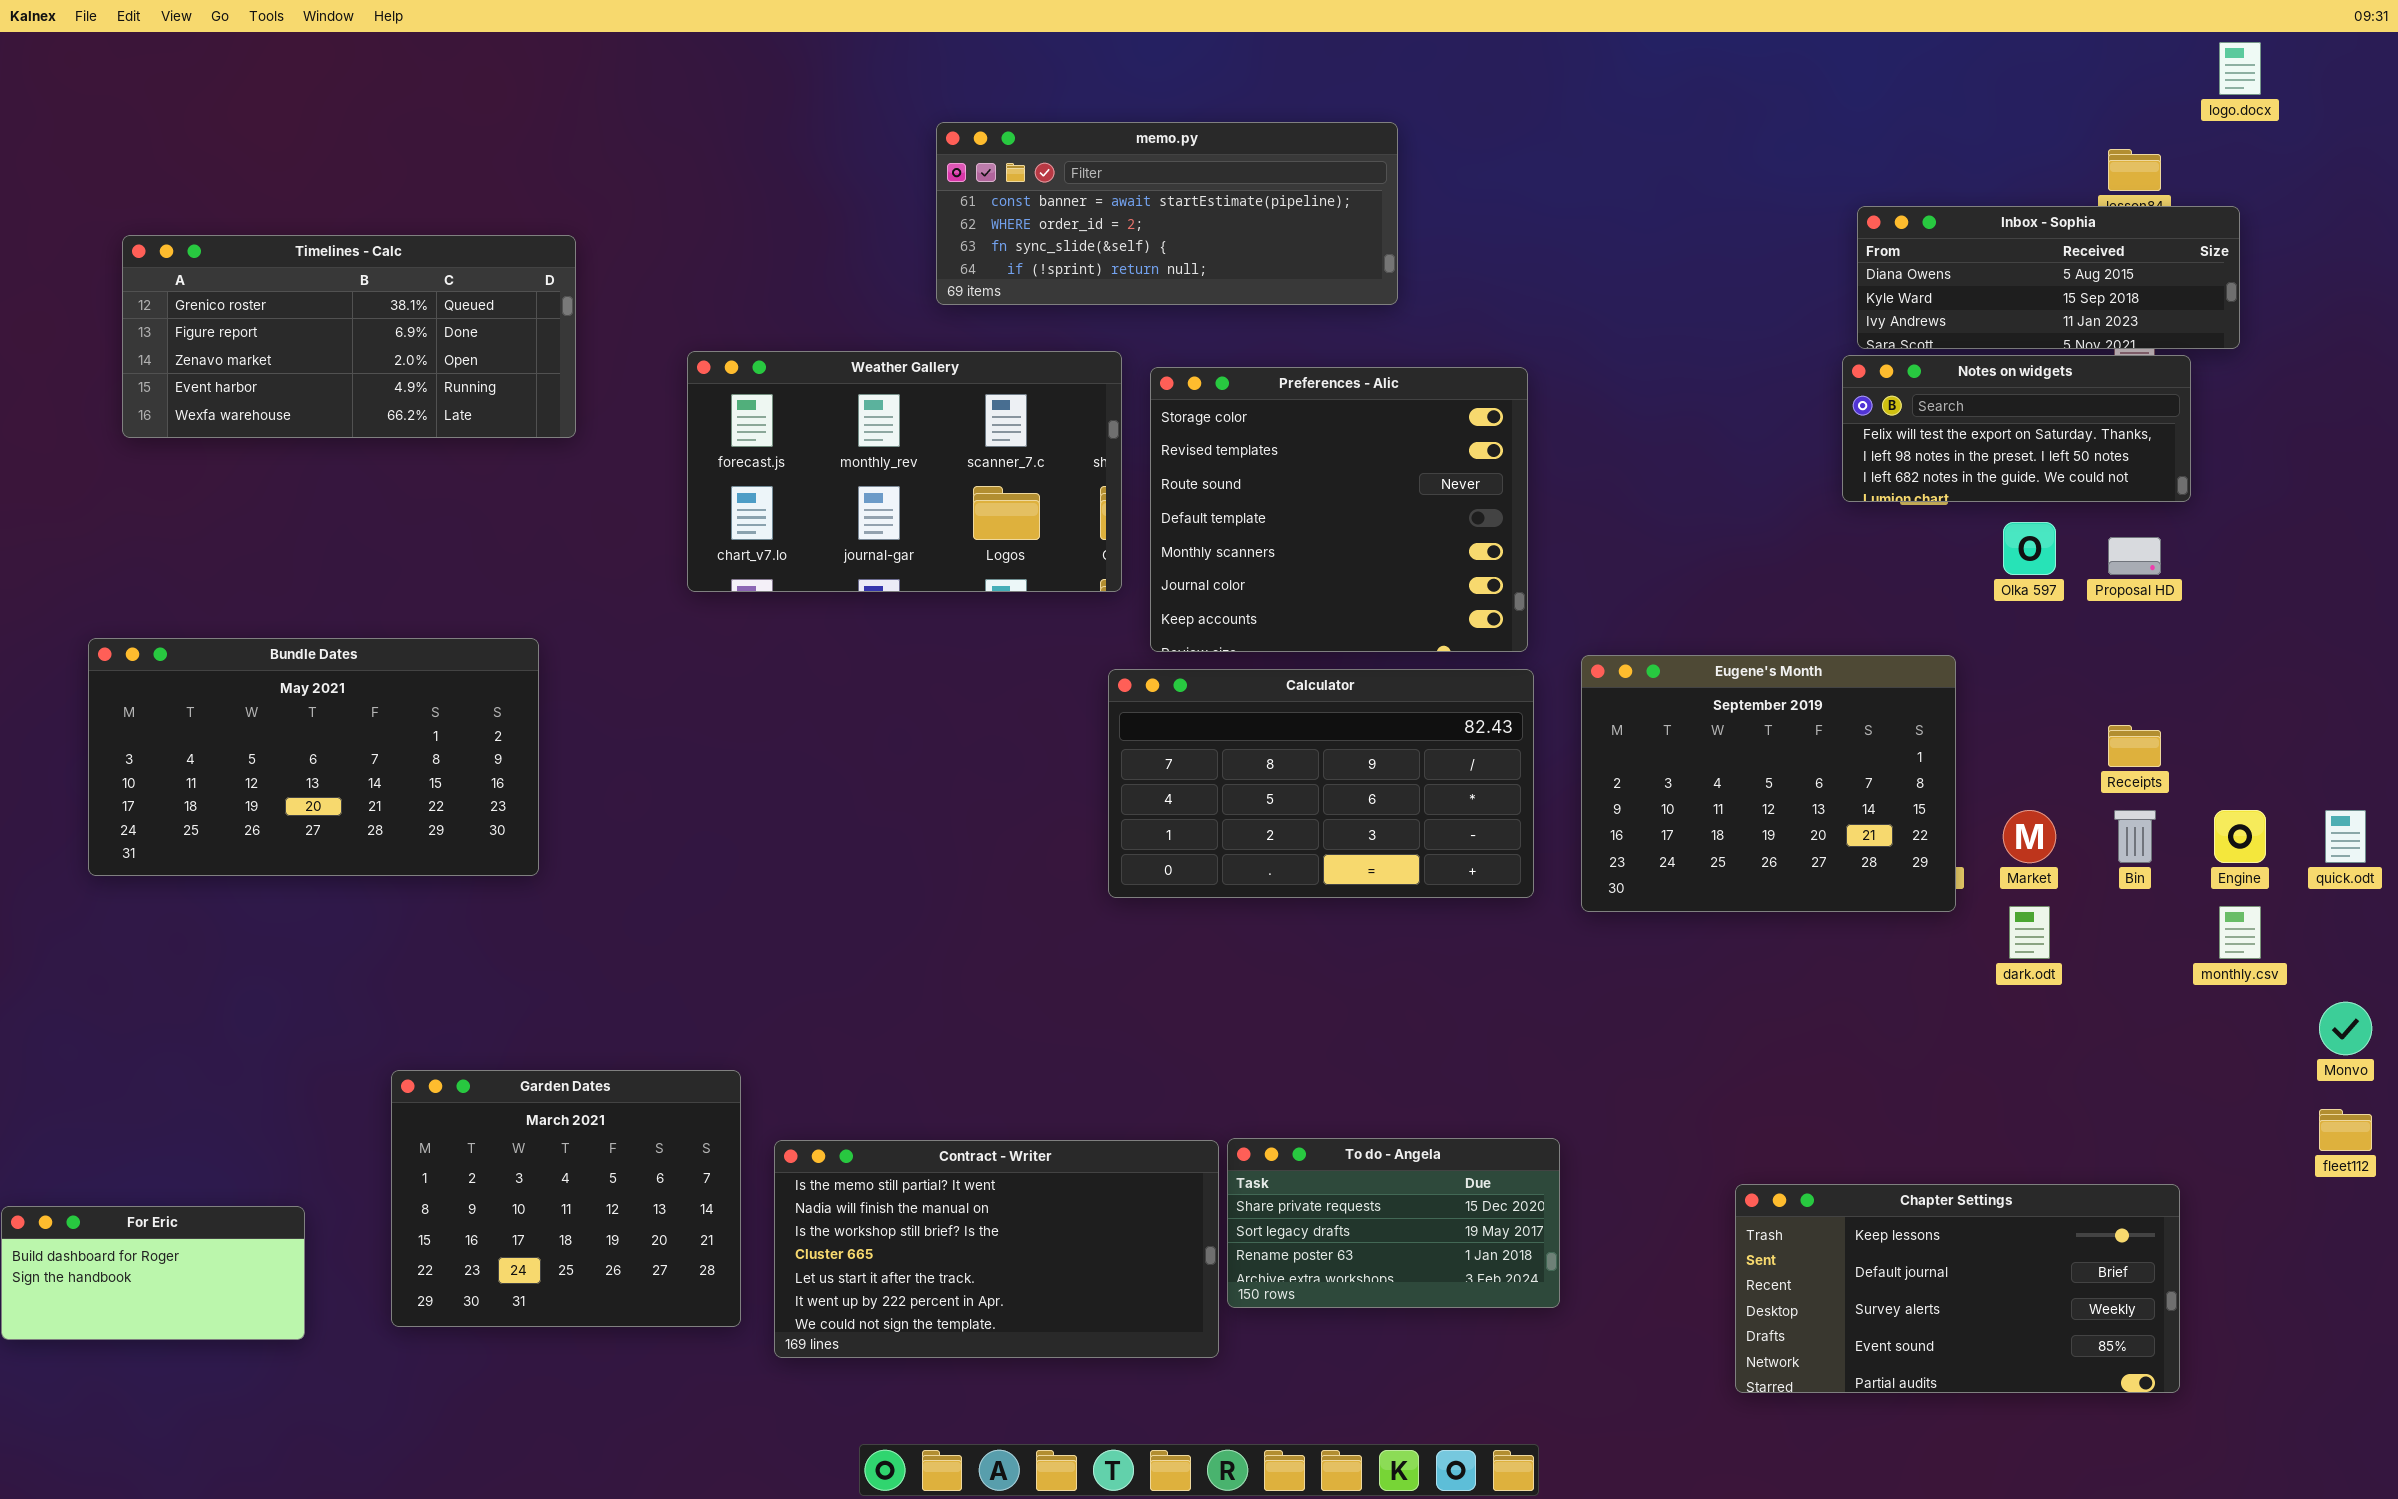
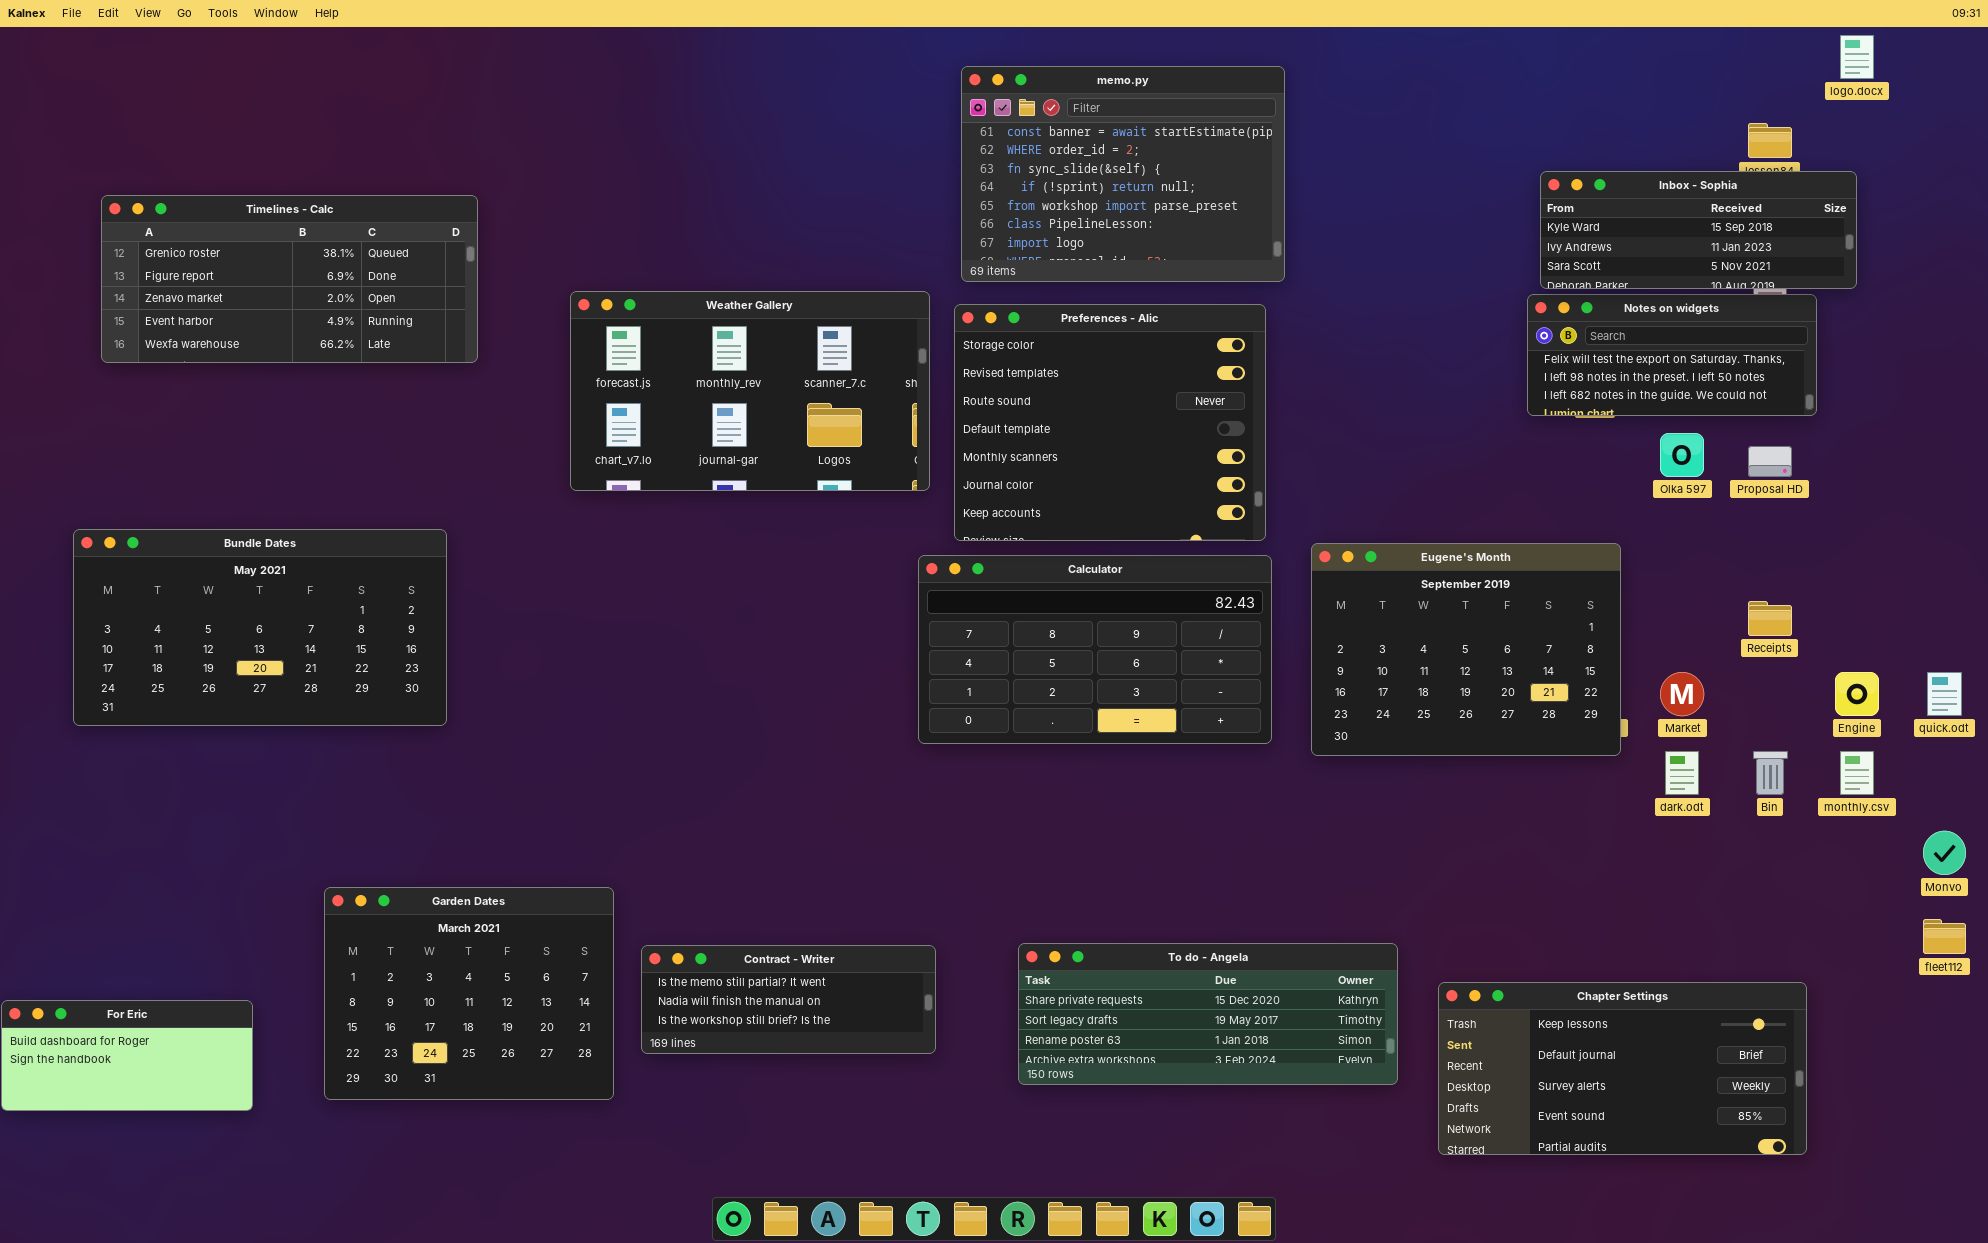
memo.py: [936,122,1398,305] -> [961,66,1285,282], moved, resized
Inbox - Sophia: [1857,206,2240,349] -> [1540,171,1857,289], scrolled down 1 row
Bin: [2114,810,2156,863] -> [1753,751,1788,795], moved
To do - Angela: [1227,1138,1560,1308] -> [1018,943,1398,1085], resized
Contract - Writer: [774,1140,1219,1358] -> [641,945,936,1054], resized

